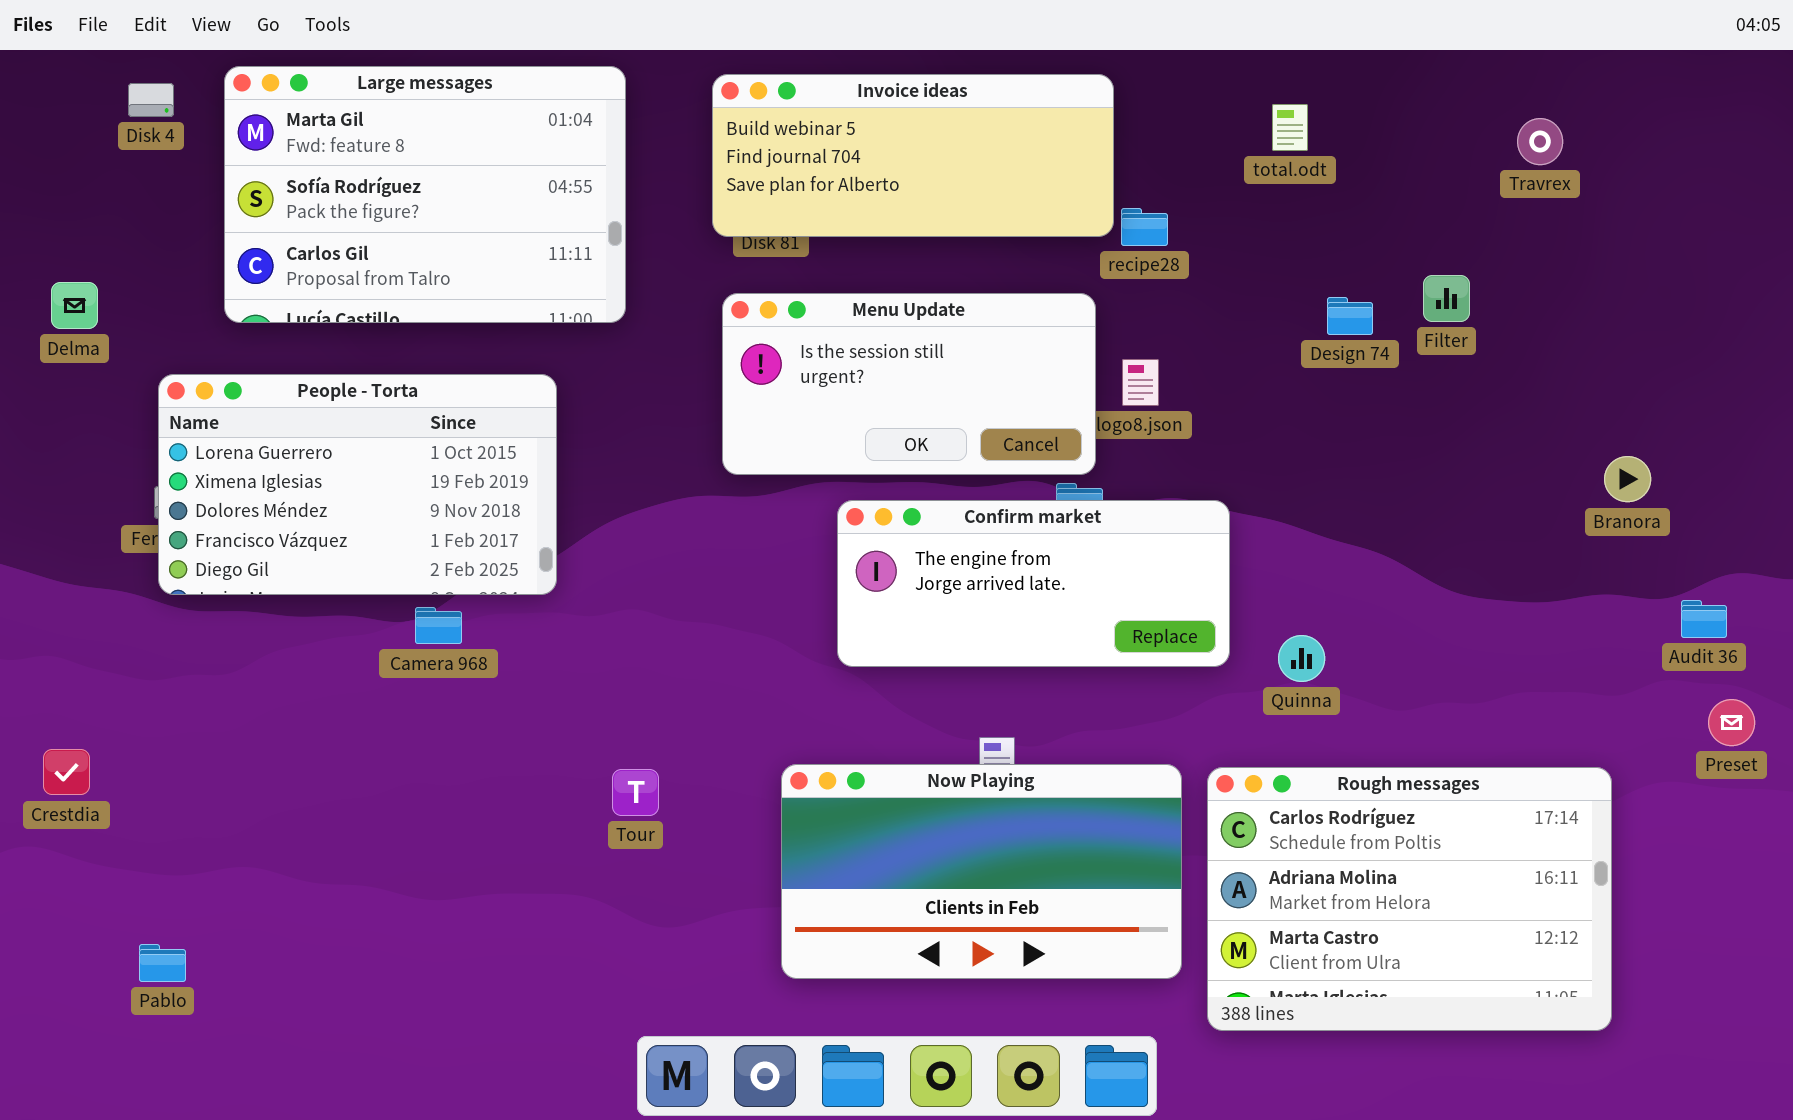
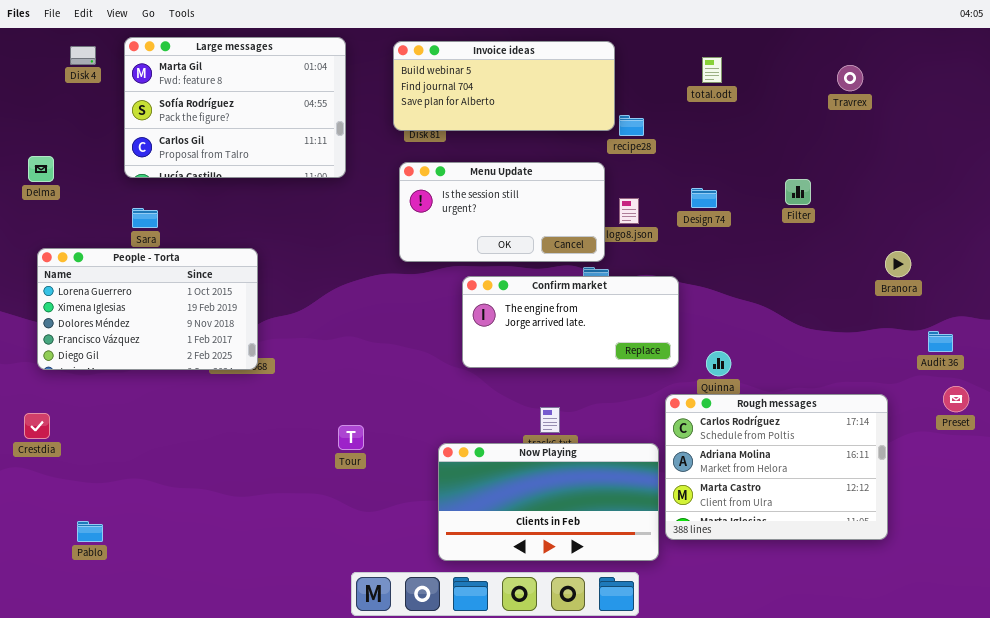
Filter: [1423,275,1470,322] -> [785,179,811,205], moved
Design 74: [1327,297,1373,335] -> [691,188,717,208], moved
People - Torta: [158,374,557,595] -> [37,248,258,370], moved
Now Playing: [781,764,1182,979] -> [438,443,659,561], moved
Rough messages: [1207,767,1612,1031] -> [665,394,888,540], moved

